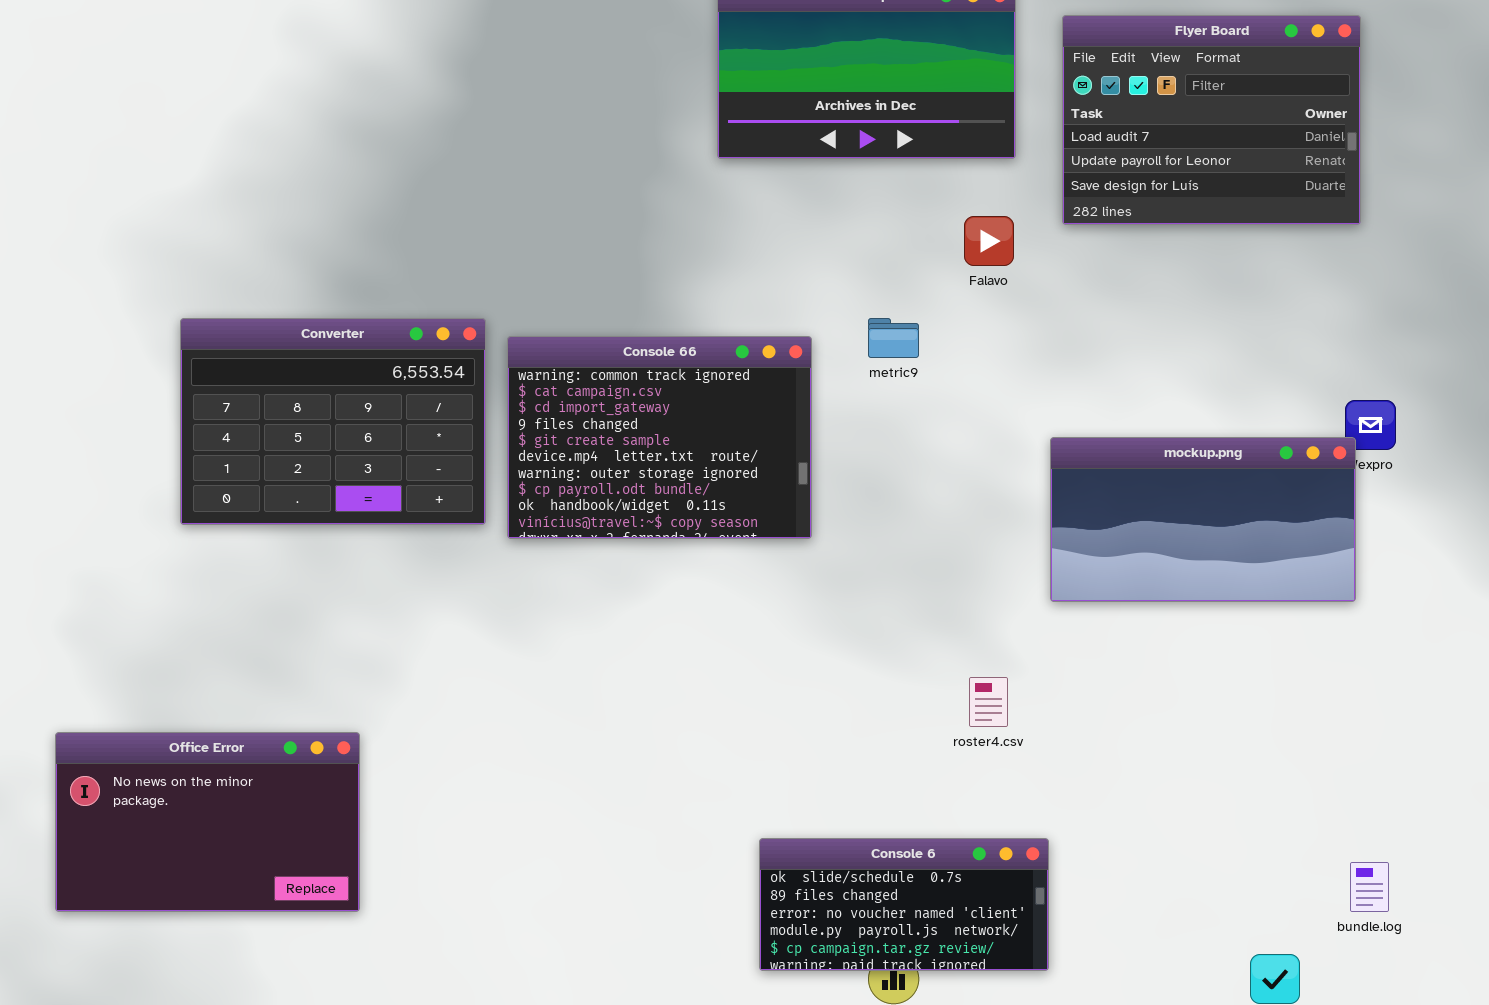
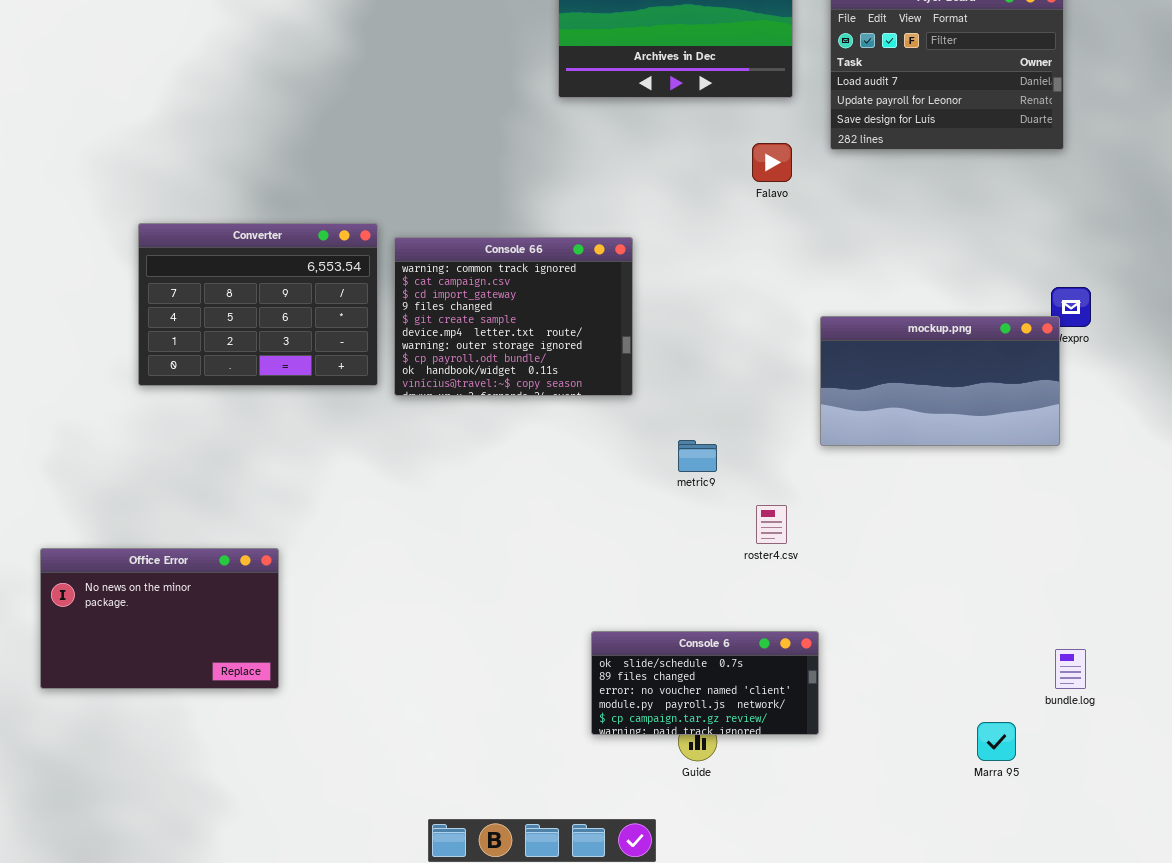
metric9: [868,318,919,358] -> [678,440,717,472], moved

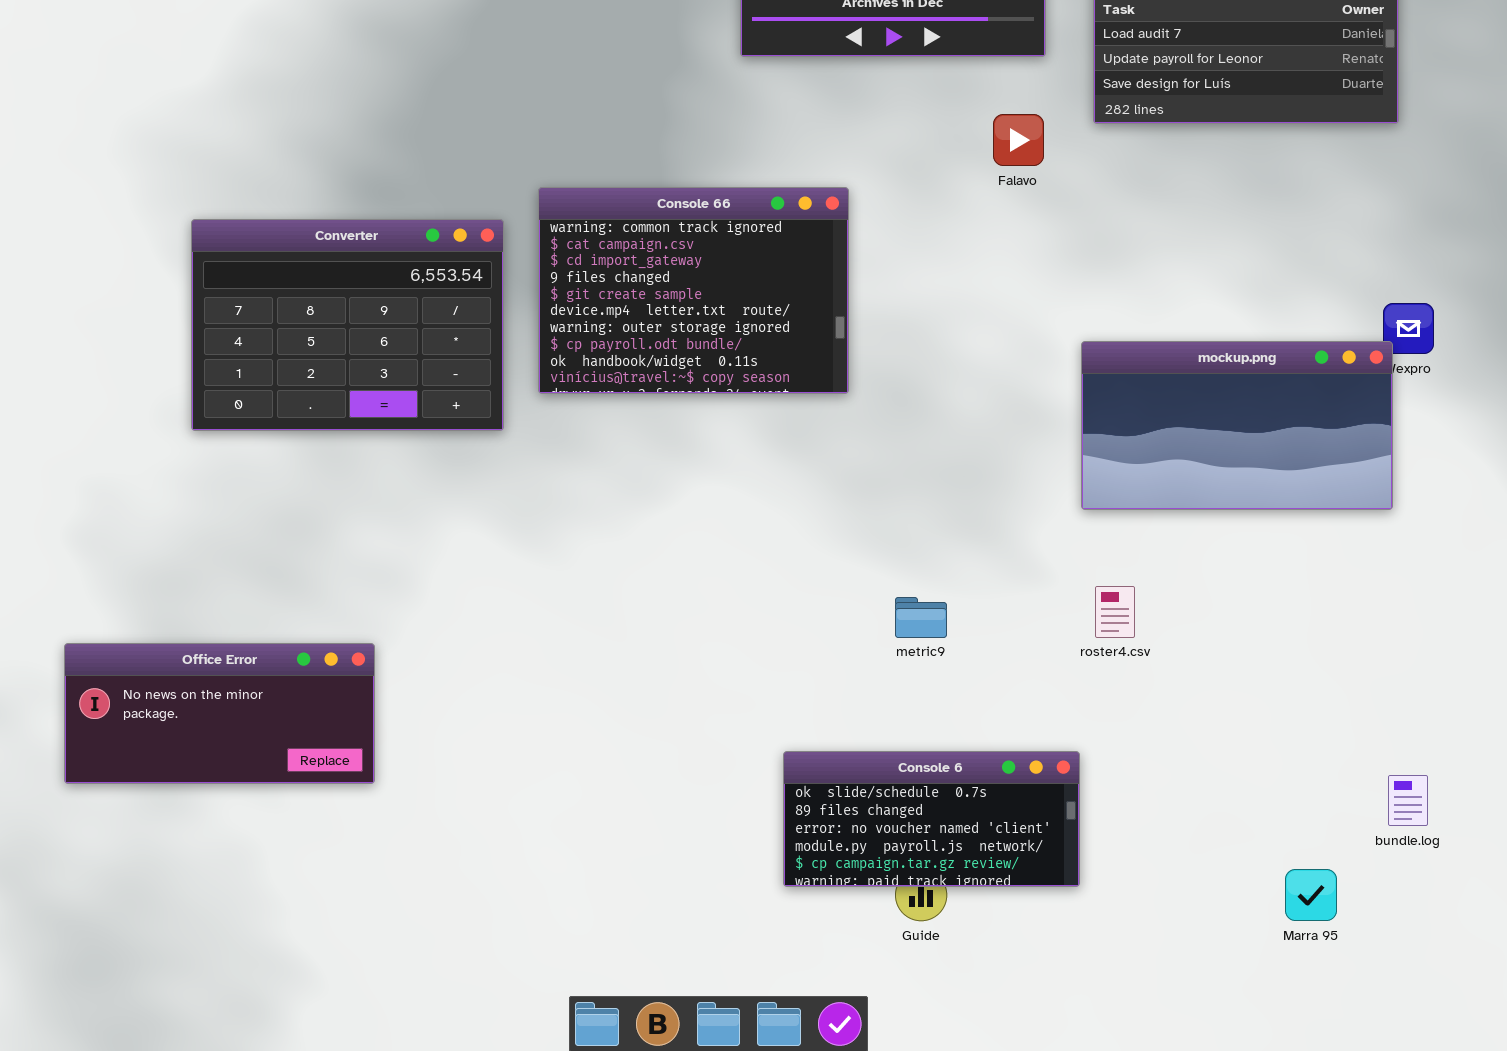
Console 66: [394,237,633,396] -> [538,187,849,394], moved
metric9: [678,440,717,472] -> [895,597,947,638], moved
roster4.csv: [756,505,787,544] -> [1095,586,1135,638], moved
Office Error: [40,548,279,689] -> [64,643,375,784], resized

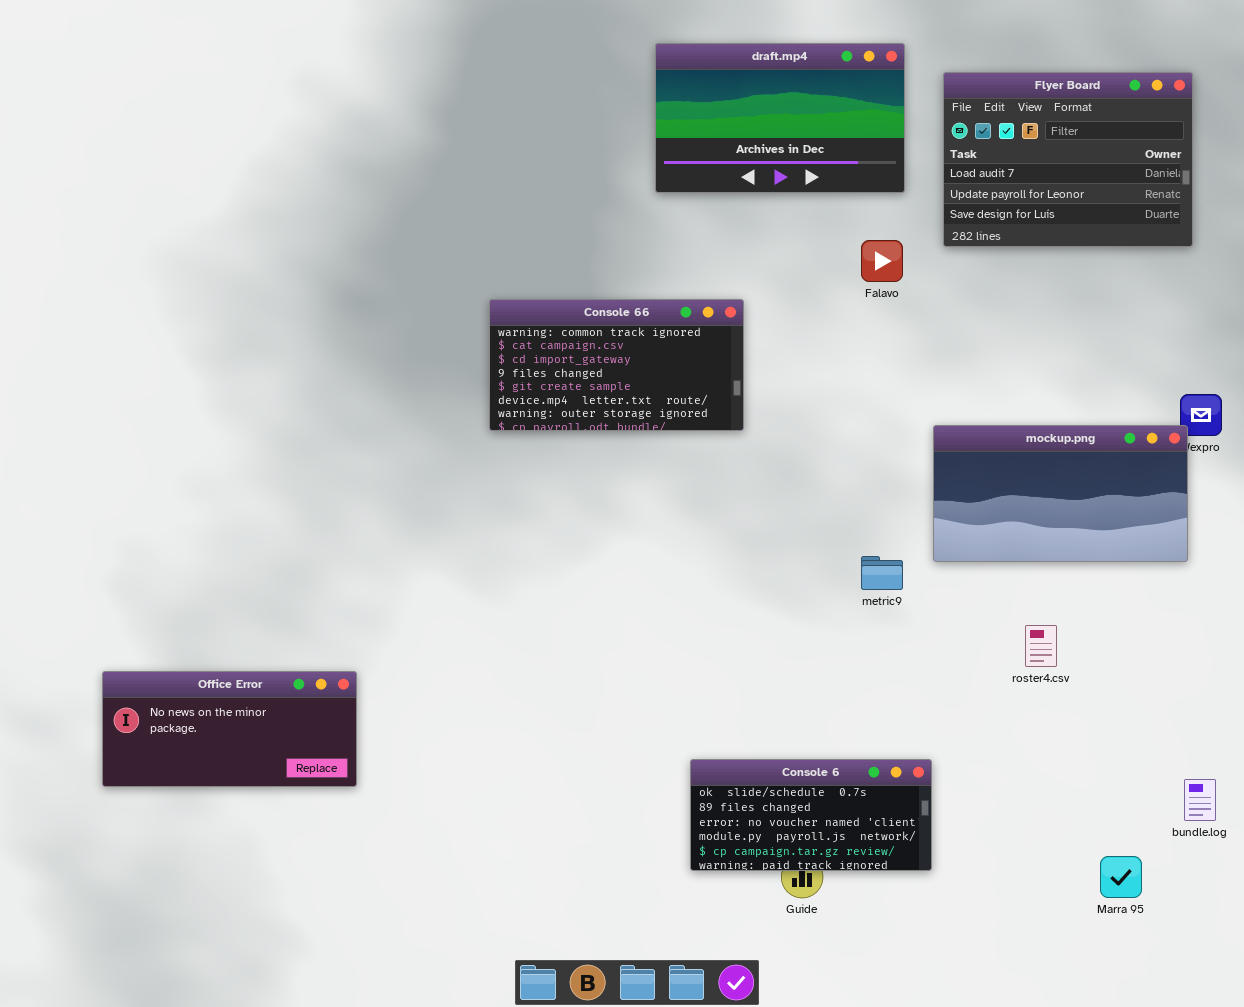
Console 66: [538,187,849,394] -> [489,299,744,431], resized
Converter: [191,219,504,431] -> none, closed
roster4.csv: [1095,586,1135,638] -> [1025,625,1057,667], moved
metric9: [895,597,947,638] -> [861,556,903,590], moved

